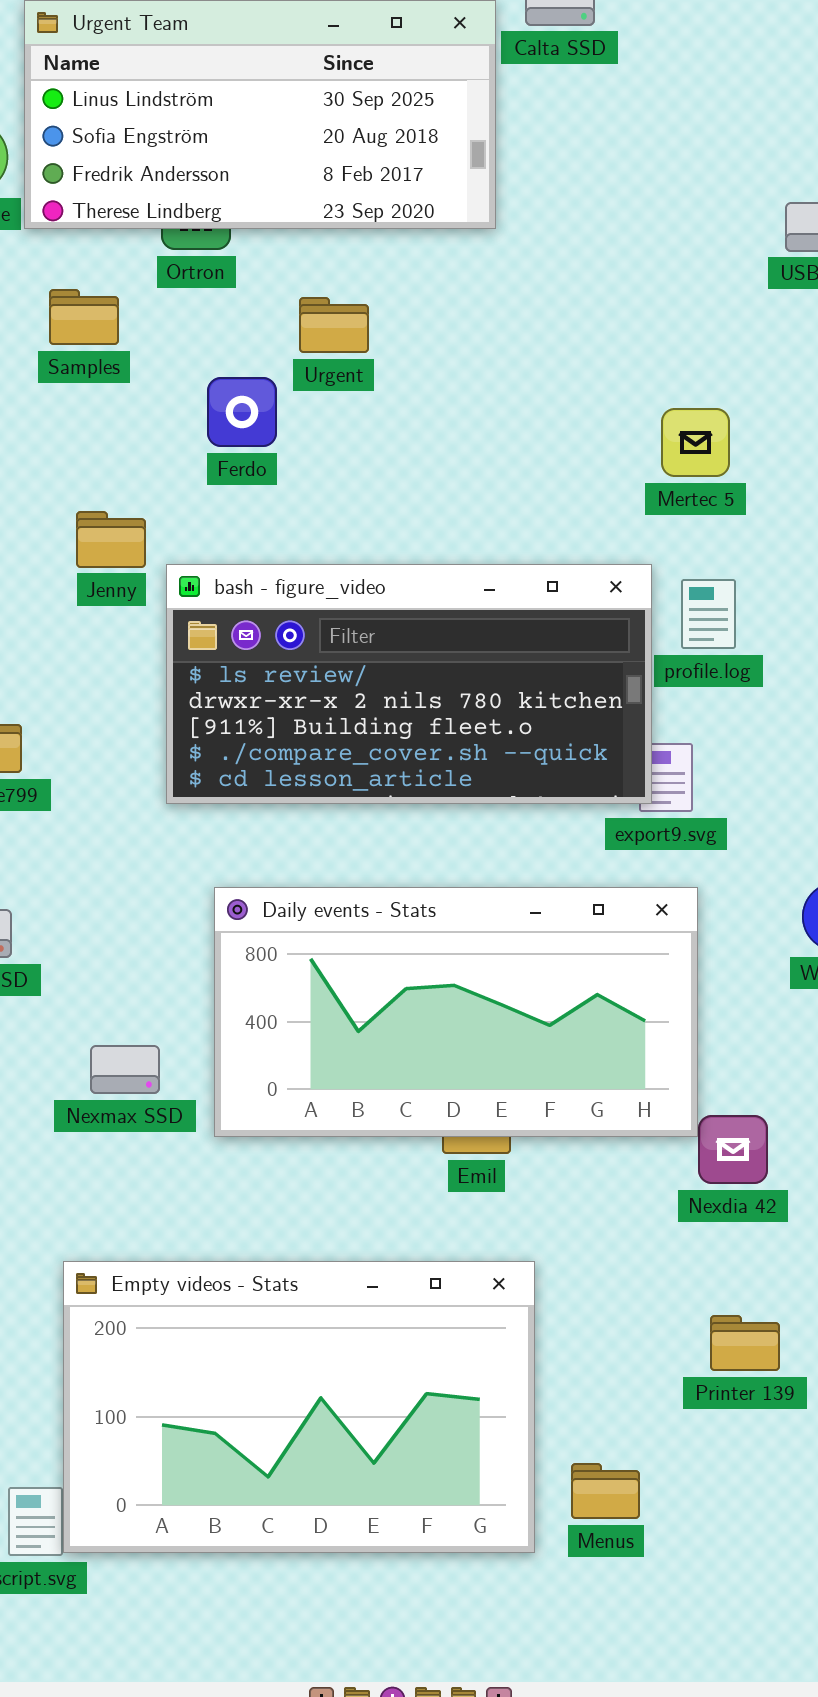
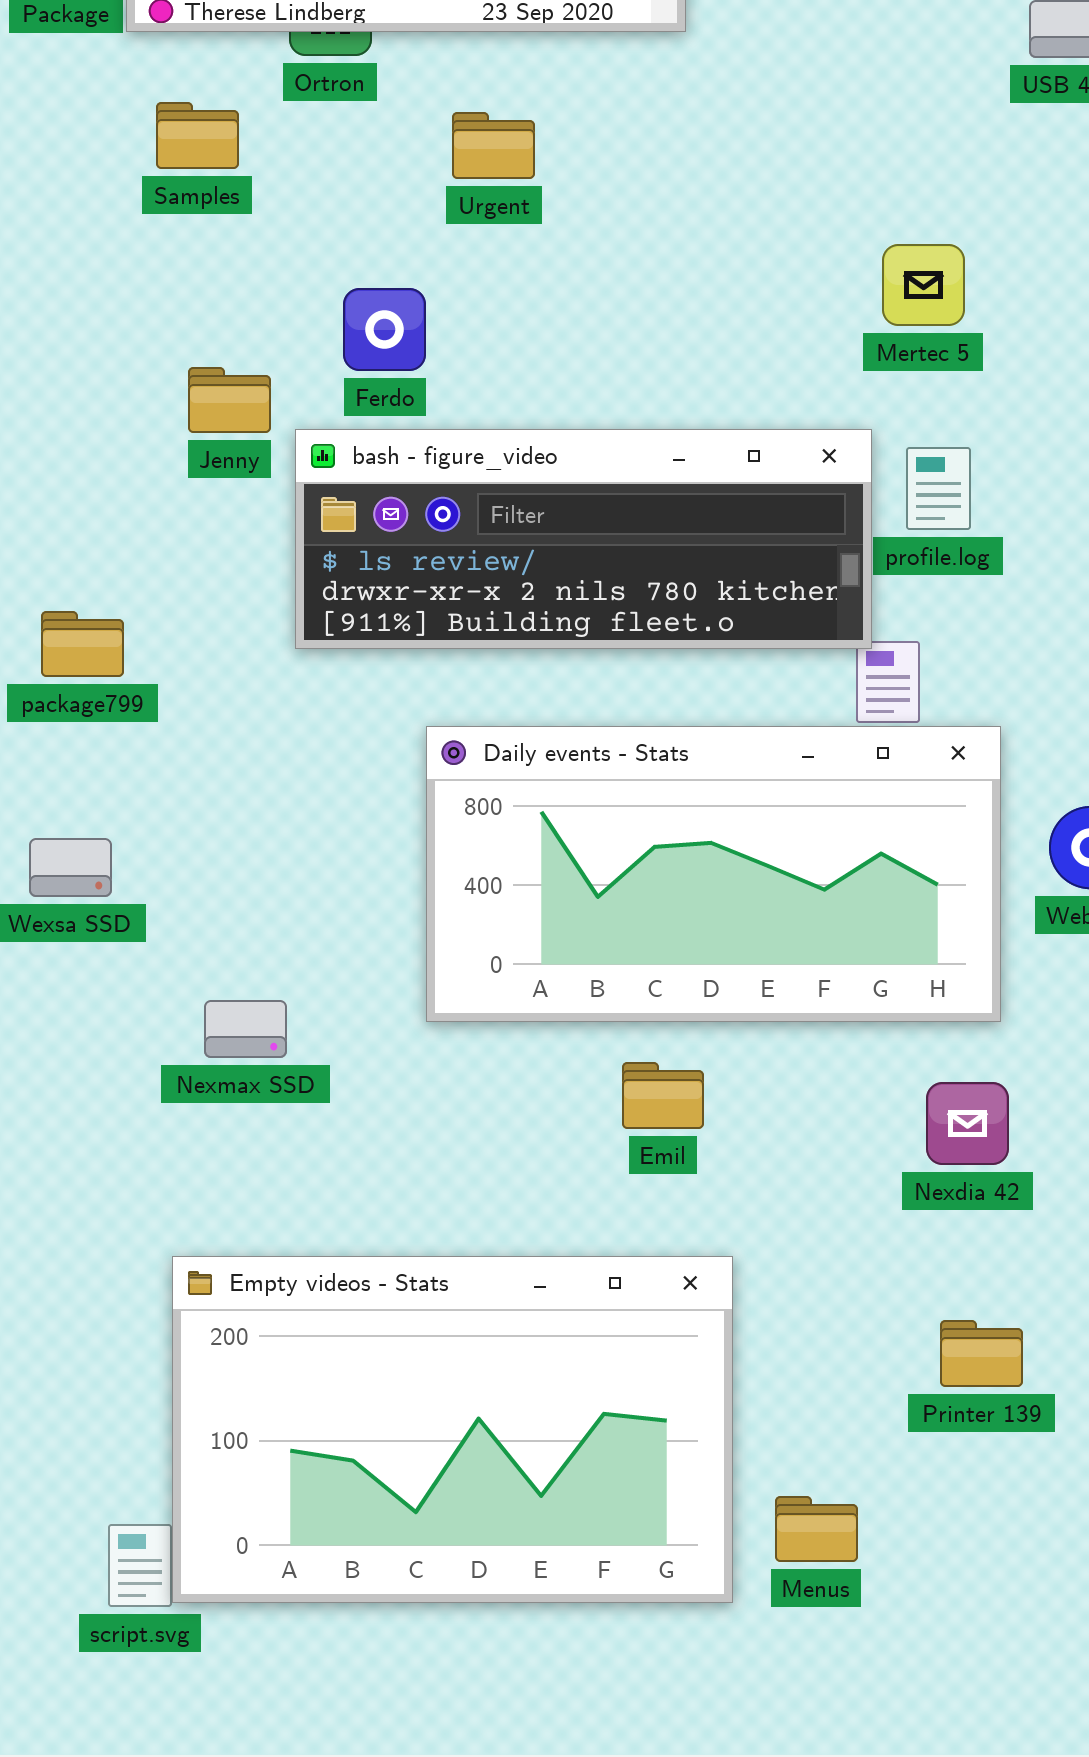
Ferdo: [207,377,277,447] -> [343,288,426,371], moved
bash - figure_video: [166,564,652,804] -> [295,429,872,649], resized
Daily events - Stats: [214,887,698,1137] -> [426,726,1001,1022], moved

